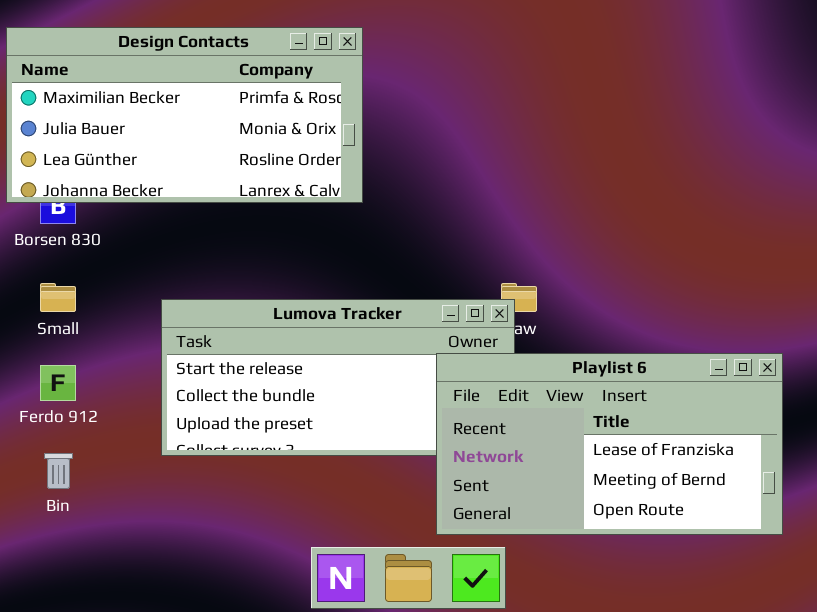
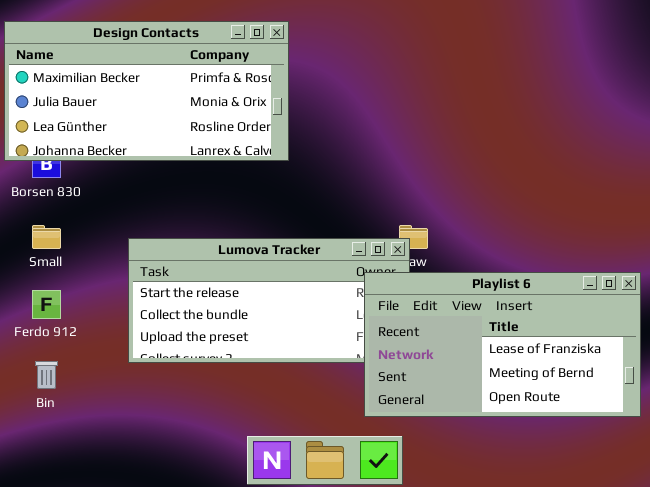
Playlist 6: [436,353,783,535] -> [364,272,641,417], moved

